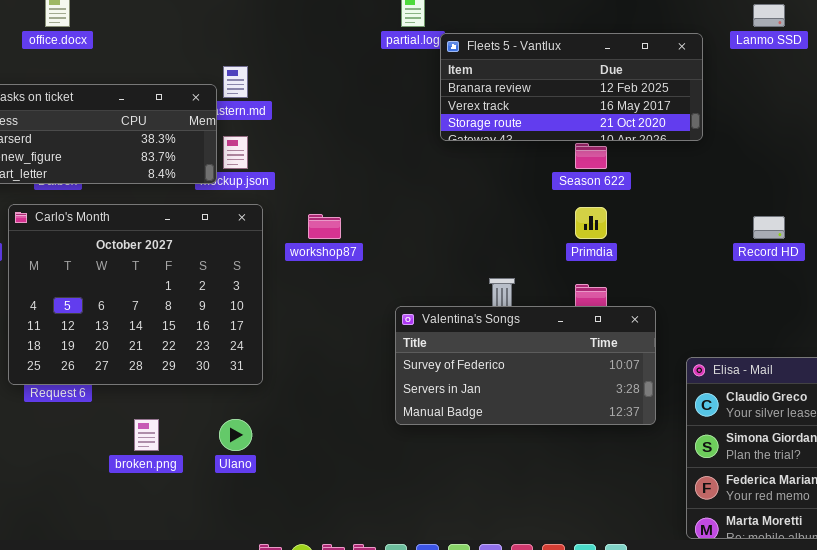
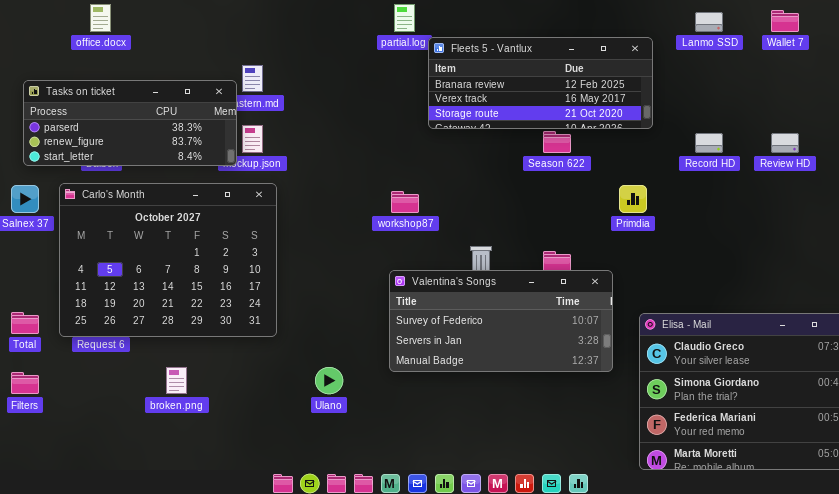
Primdia: [575,207,607,239] -> [619,185,647,213], moved
workshop87: [308,214,341,239] -> [391,191,419,213], moved
Record HD: [753,216,785,239] -> [695,133,723,153], moved
Ulano: [219,419,252,451] -> [315,367,343,394], moved

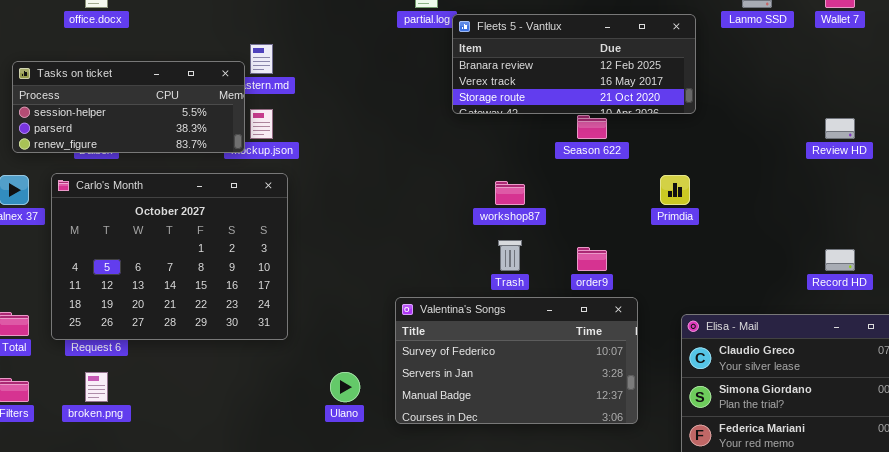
Tasks on ticket: [23,80,237,166] -> [12,61,245,153], scrolled up 1 row
Record HD: [695,133,723,153] -> [825,249,855,271], moved
workshop87: [391,191,419,213] -> [495,181,525,205], moved
Valentina's Songs: [389,270,613,372] -> [395,297,638,424], moved, resized
broken.png: [166,367,187,394] -> [85,372,108,402], moved

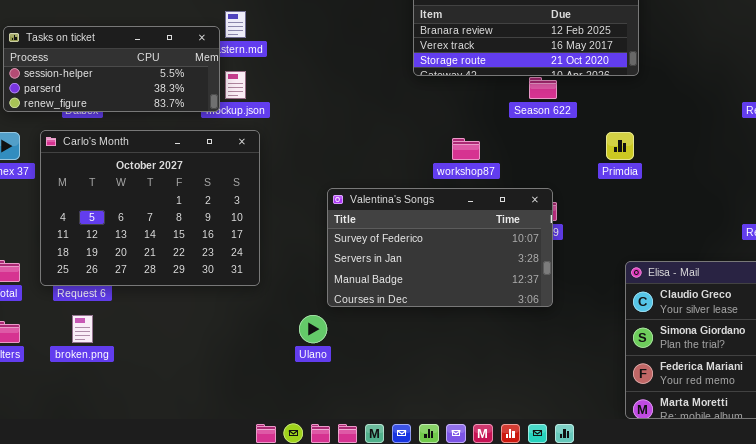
Valentina's Songs: [395,297,638,424] -> [327,188,553,307], moved

